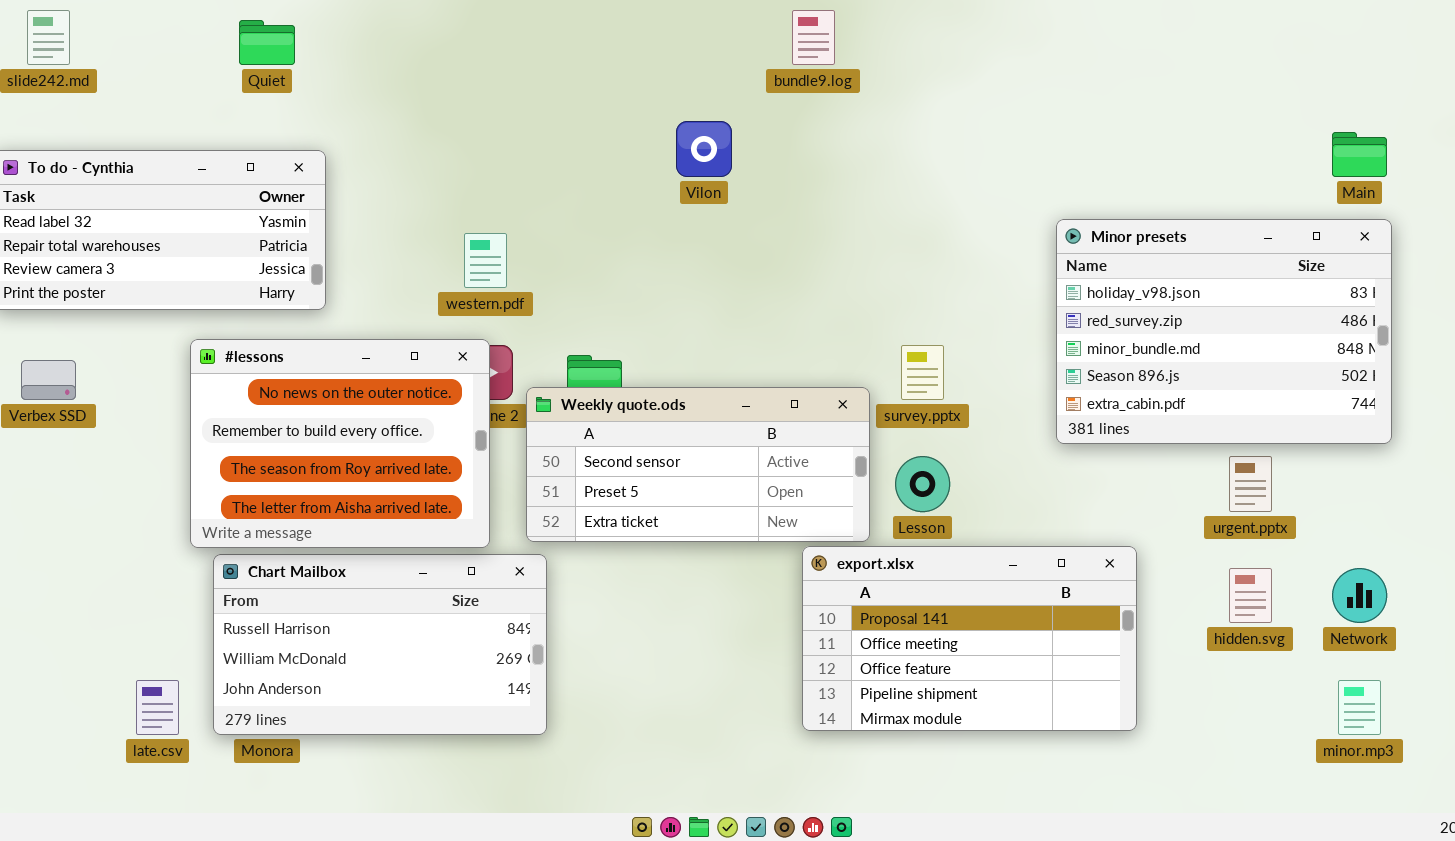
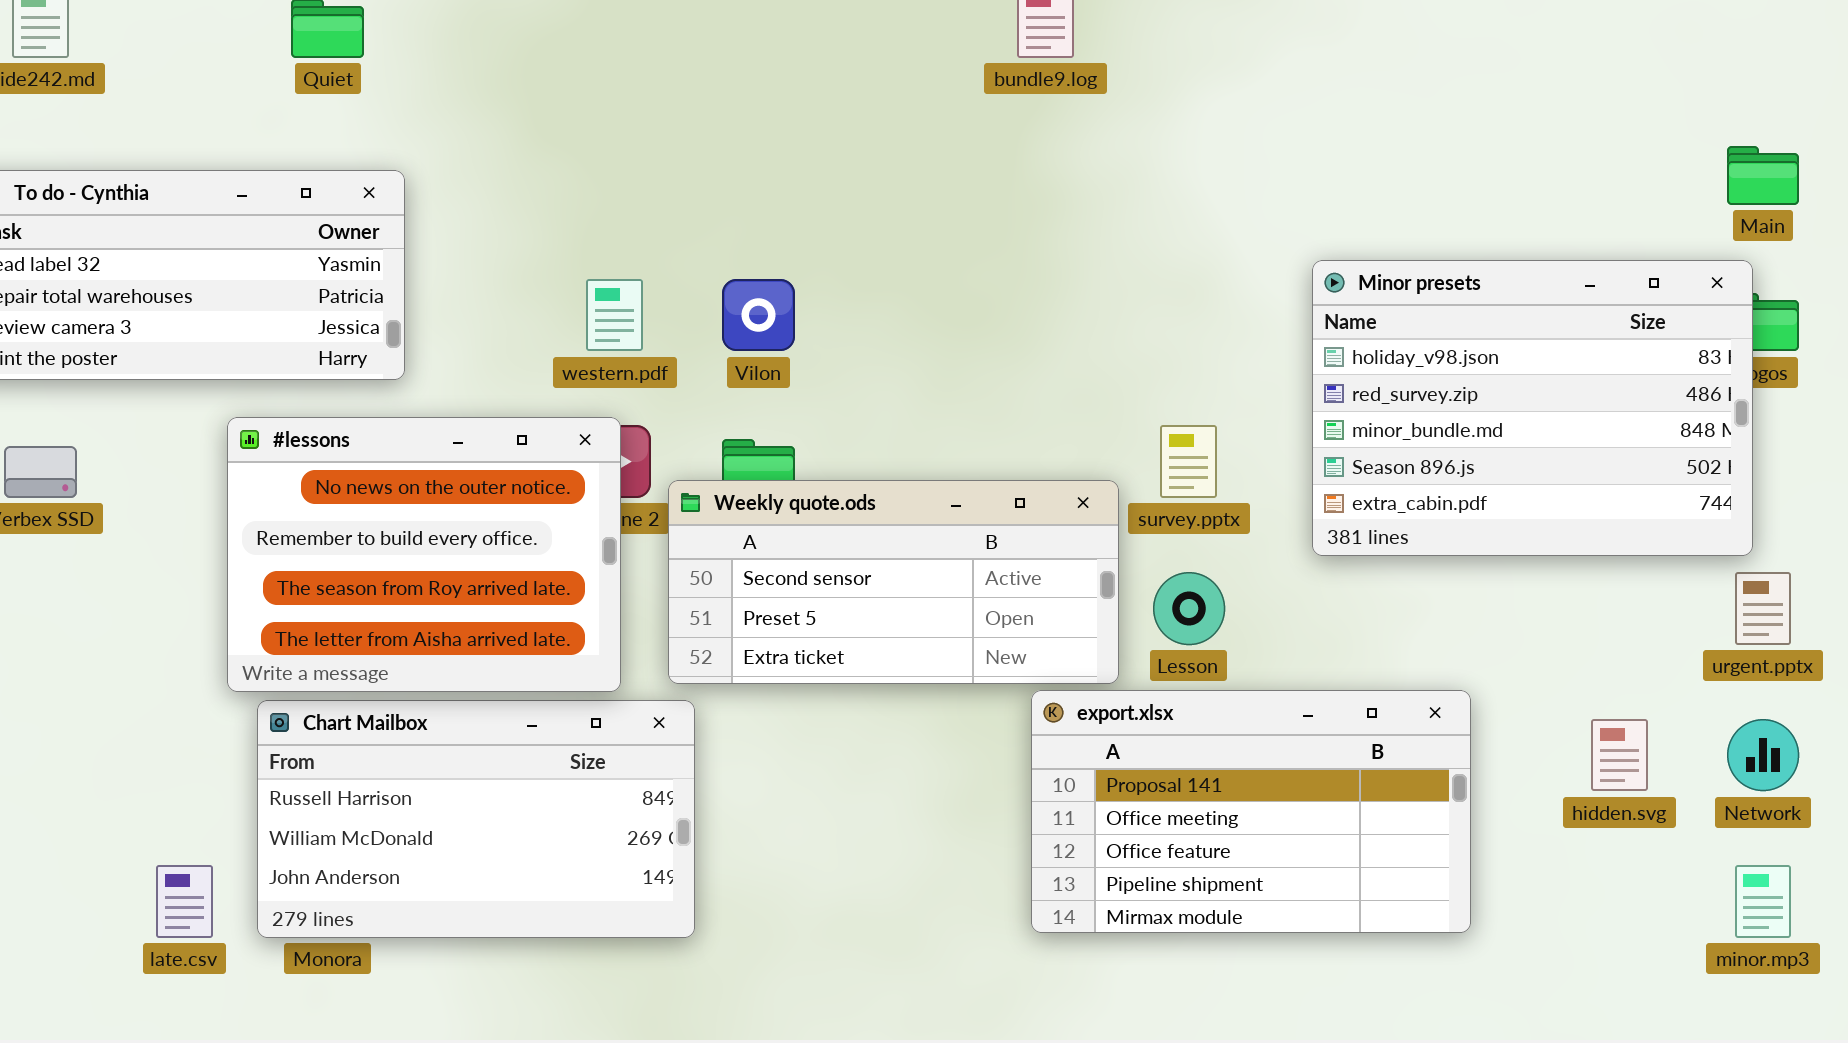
Vilon: [676,121,732,177] -> [722,279,795,351], moved
Minor presets: [1056,219,1392,444] -> [1312,260,1753,556], moved
urgent.pptx: [1229,456,1272,512] -> [1735,572,1791,645], moved

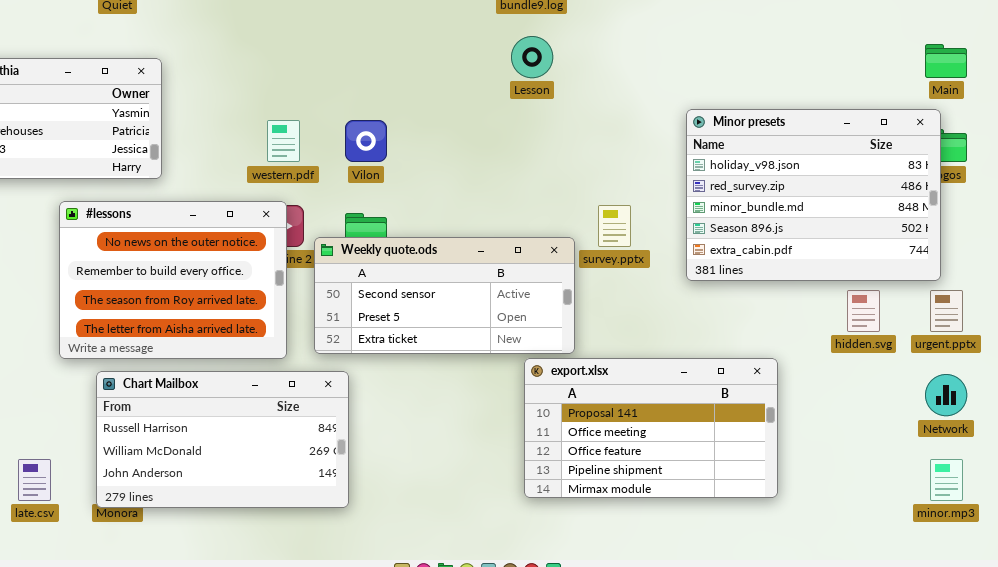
Lesson: [1153,572,1225,645] -> [511,36,553,78], moved
Chart Mailbox: [257,700,695,938] -> [96,371,349,508], moved
hidden.svg: [1591,719,1648,791] -> [847,290,880,332], moved

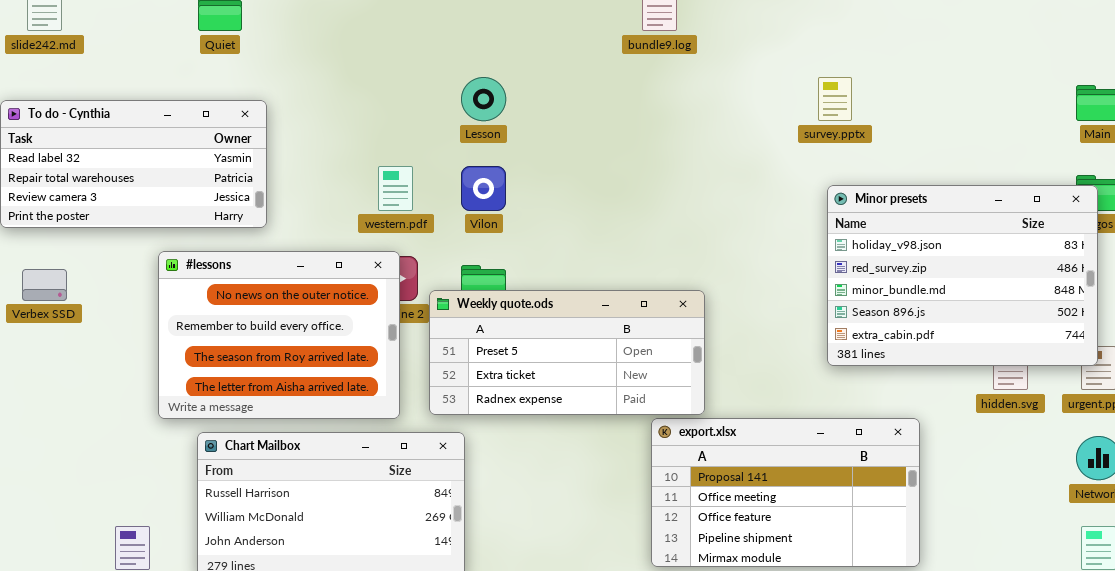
Lesson: [511,36,553,78] -> [461,77,506,121], moved
Minor presets: [686,109,941,281] -> [827,185,1098,366], moved
survey.pptx: [598,205,631,247] -> [818,77,852,121], moved
Weekly quote.ods: [314,237,575,354] -> [429,290,705,415], scrolled down 1 row

